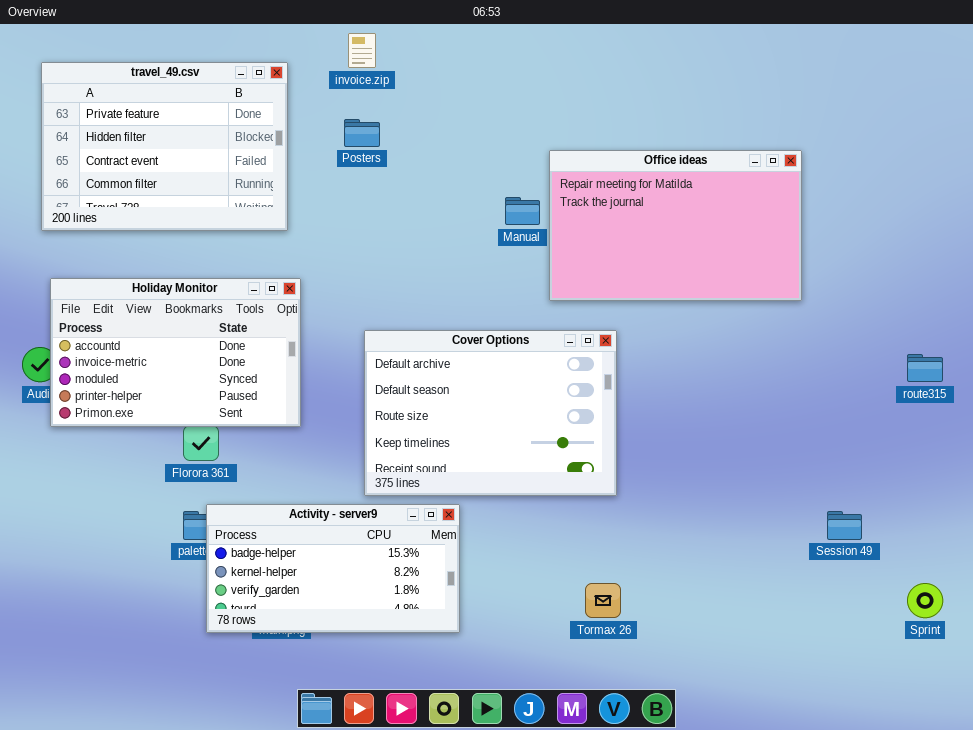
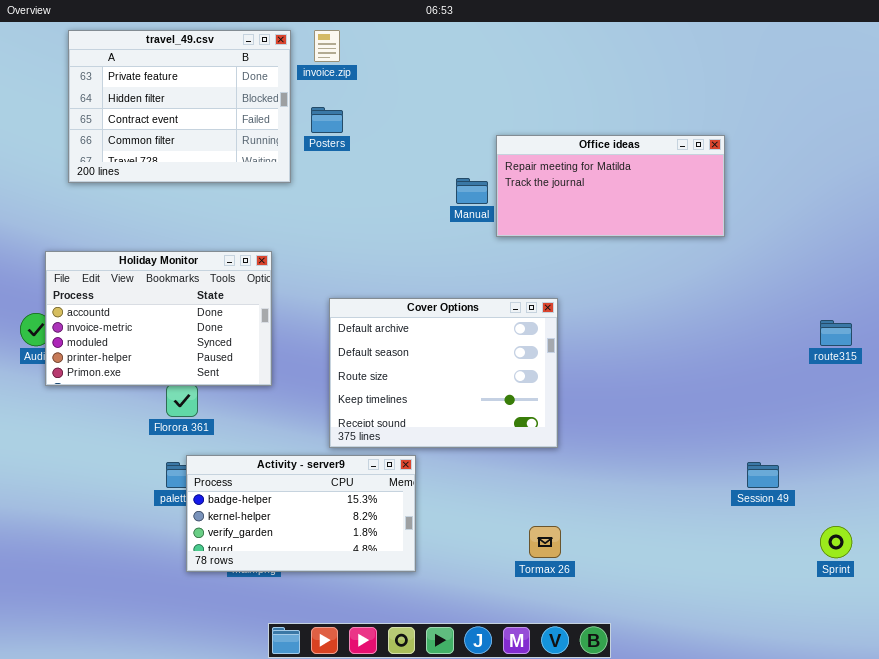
travel_49.csv: [41,62,288,231] -> [68,30,291,183], moved
Office ideas: [549,150,802,301] -> [496,135,725,237], resized

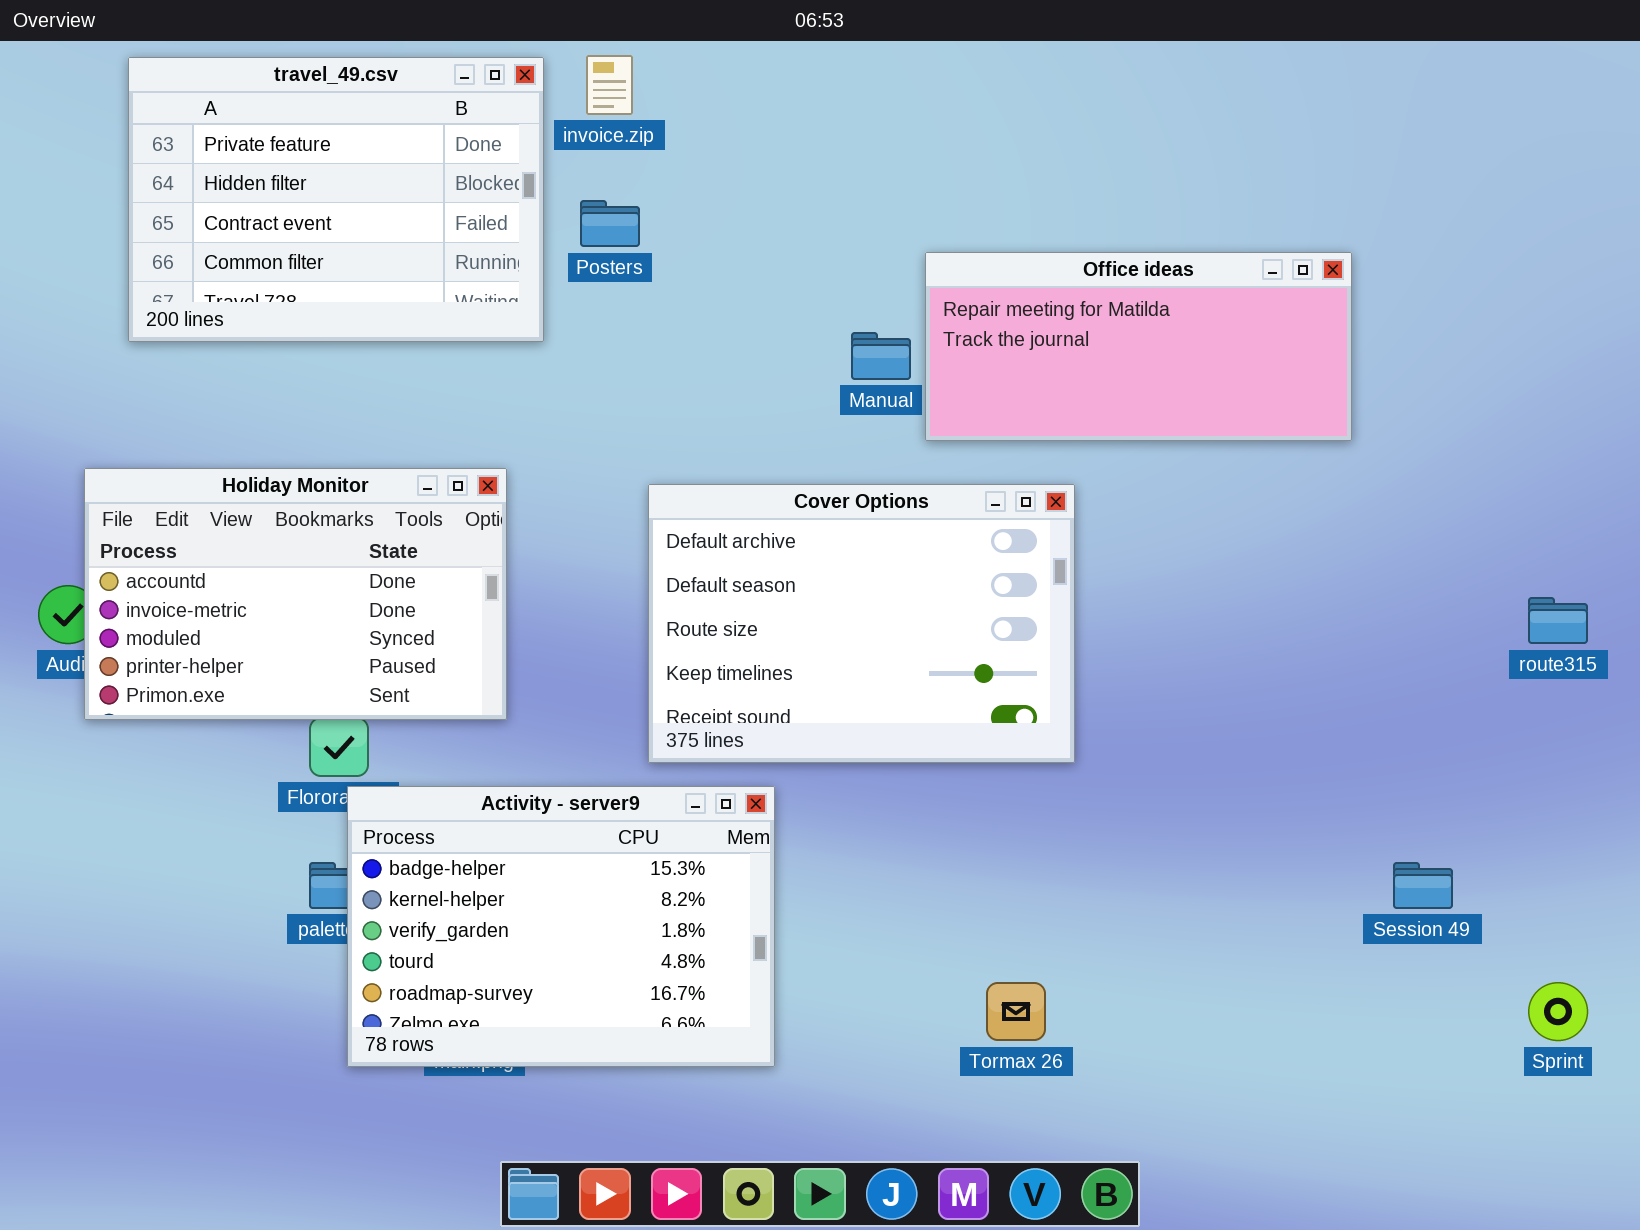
Cover Options: [329,298,558,448] -> [648,484,1075,763], moved
Activity - server9: [186,455,416,572] -> [347,786,775,1067], resized

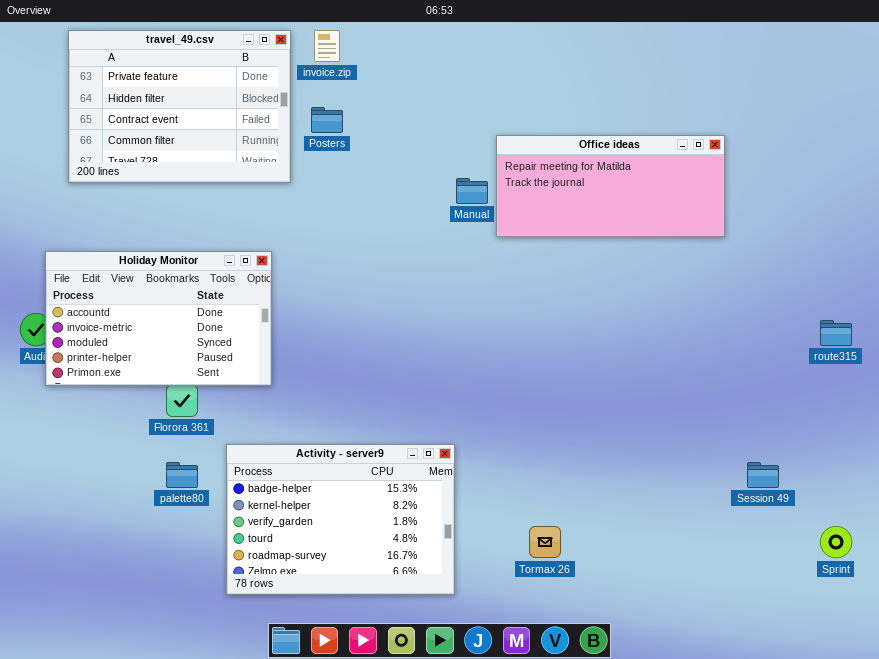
Cover Options: [648,484,1075,763] -> none, closed
Activity - server9: [347,786,775,1067] -> [226,444,455,595], moved

